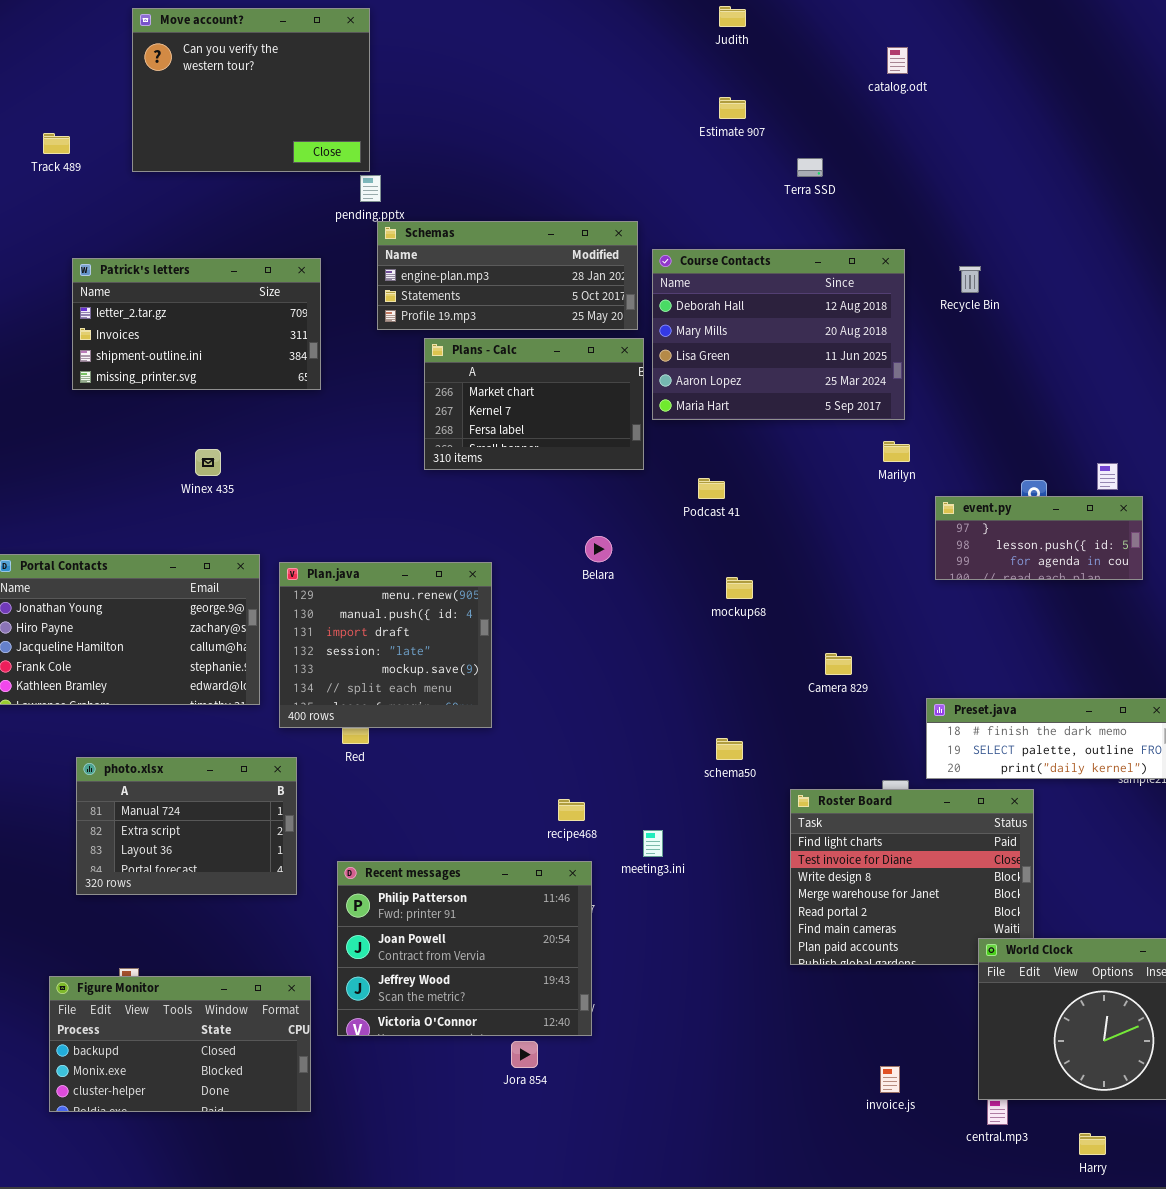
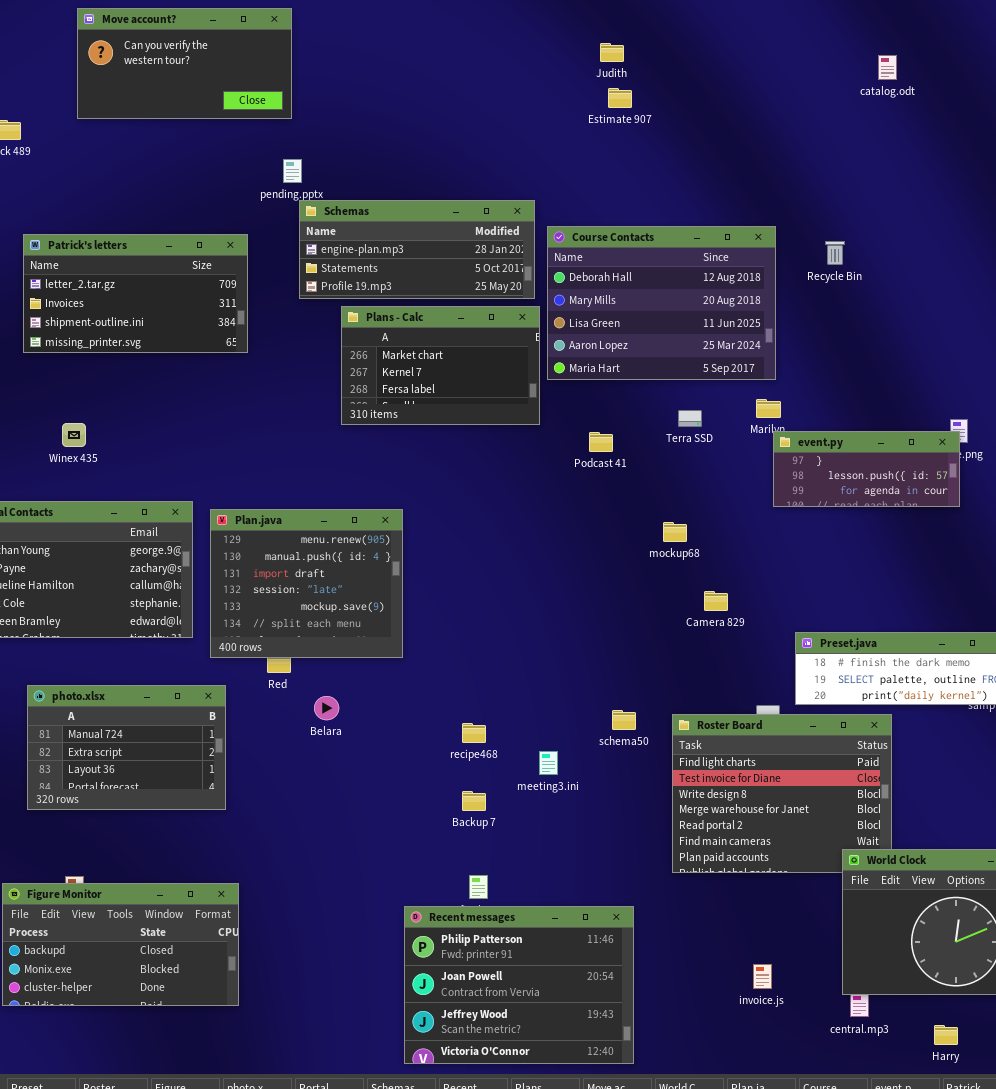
Judith: [719,6,746,27] -> [600,43,624,62], moved
Move account?: [132,8,370,172] -> [77,8,292,119], resized
catalog.odt: [887,47,908,74] -> [878,55,897,80], moved
Terra SSD: [797,158,823,177] -> [678,410,702,427], moved
Winex 435: [195,449,221,476] -> [62,423,86,447], moved
event.py: [935,496,1143,580] -> [773,431,960,507], moved
Belara: [585,536,612,562] -> [314,696,339,720], moved
mockup68: [726,577,753,599] -> [663,522,687,542], moved
schema50: [716,738,743,760] -> [612,710,636,730], moved
Recent messages: [337,861,592,1036] -> [404,906,634,1064], moved

